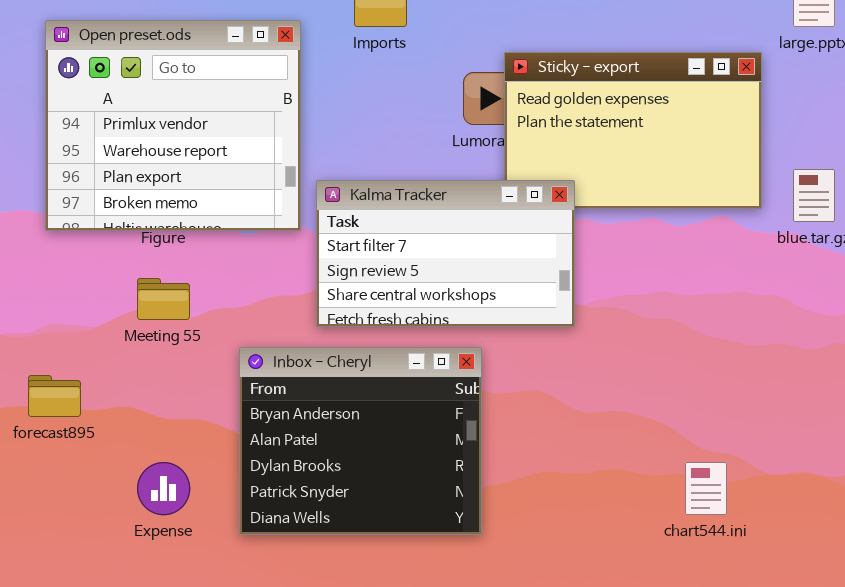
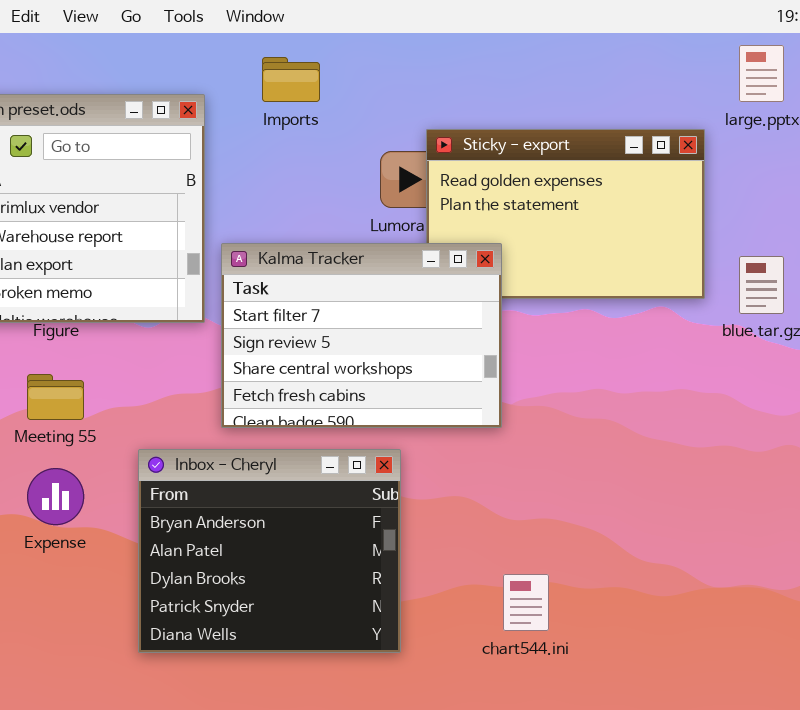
Kalma Tracker: [316,180,575,327] -> [221,243,502,428], resized
Expense: [137,462,190,515] -> [27,468,84,525], moved
chart544.ini: [685,462,727,515] -> [503,574,549,631], moved

